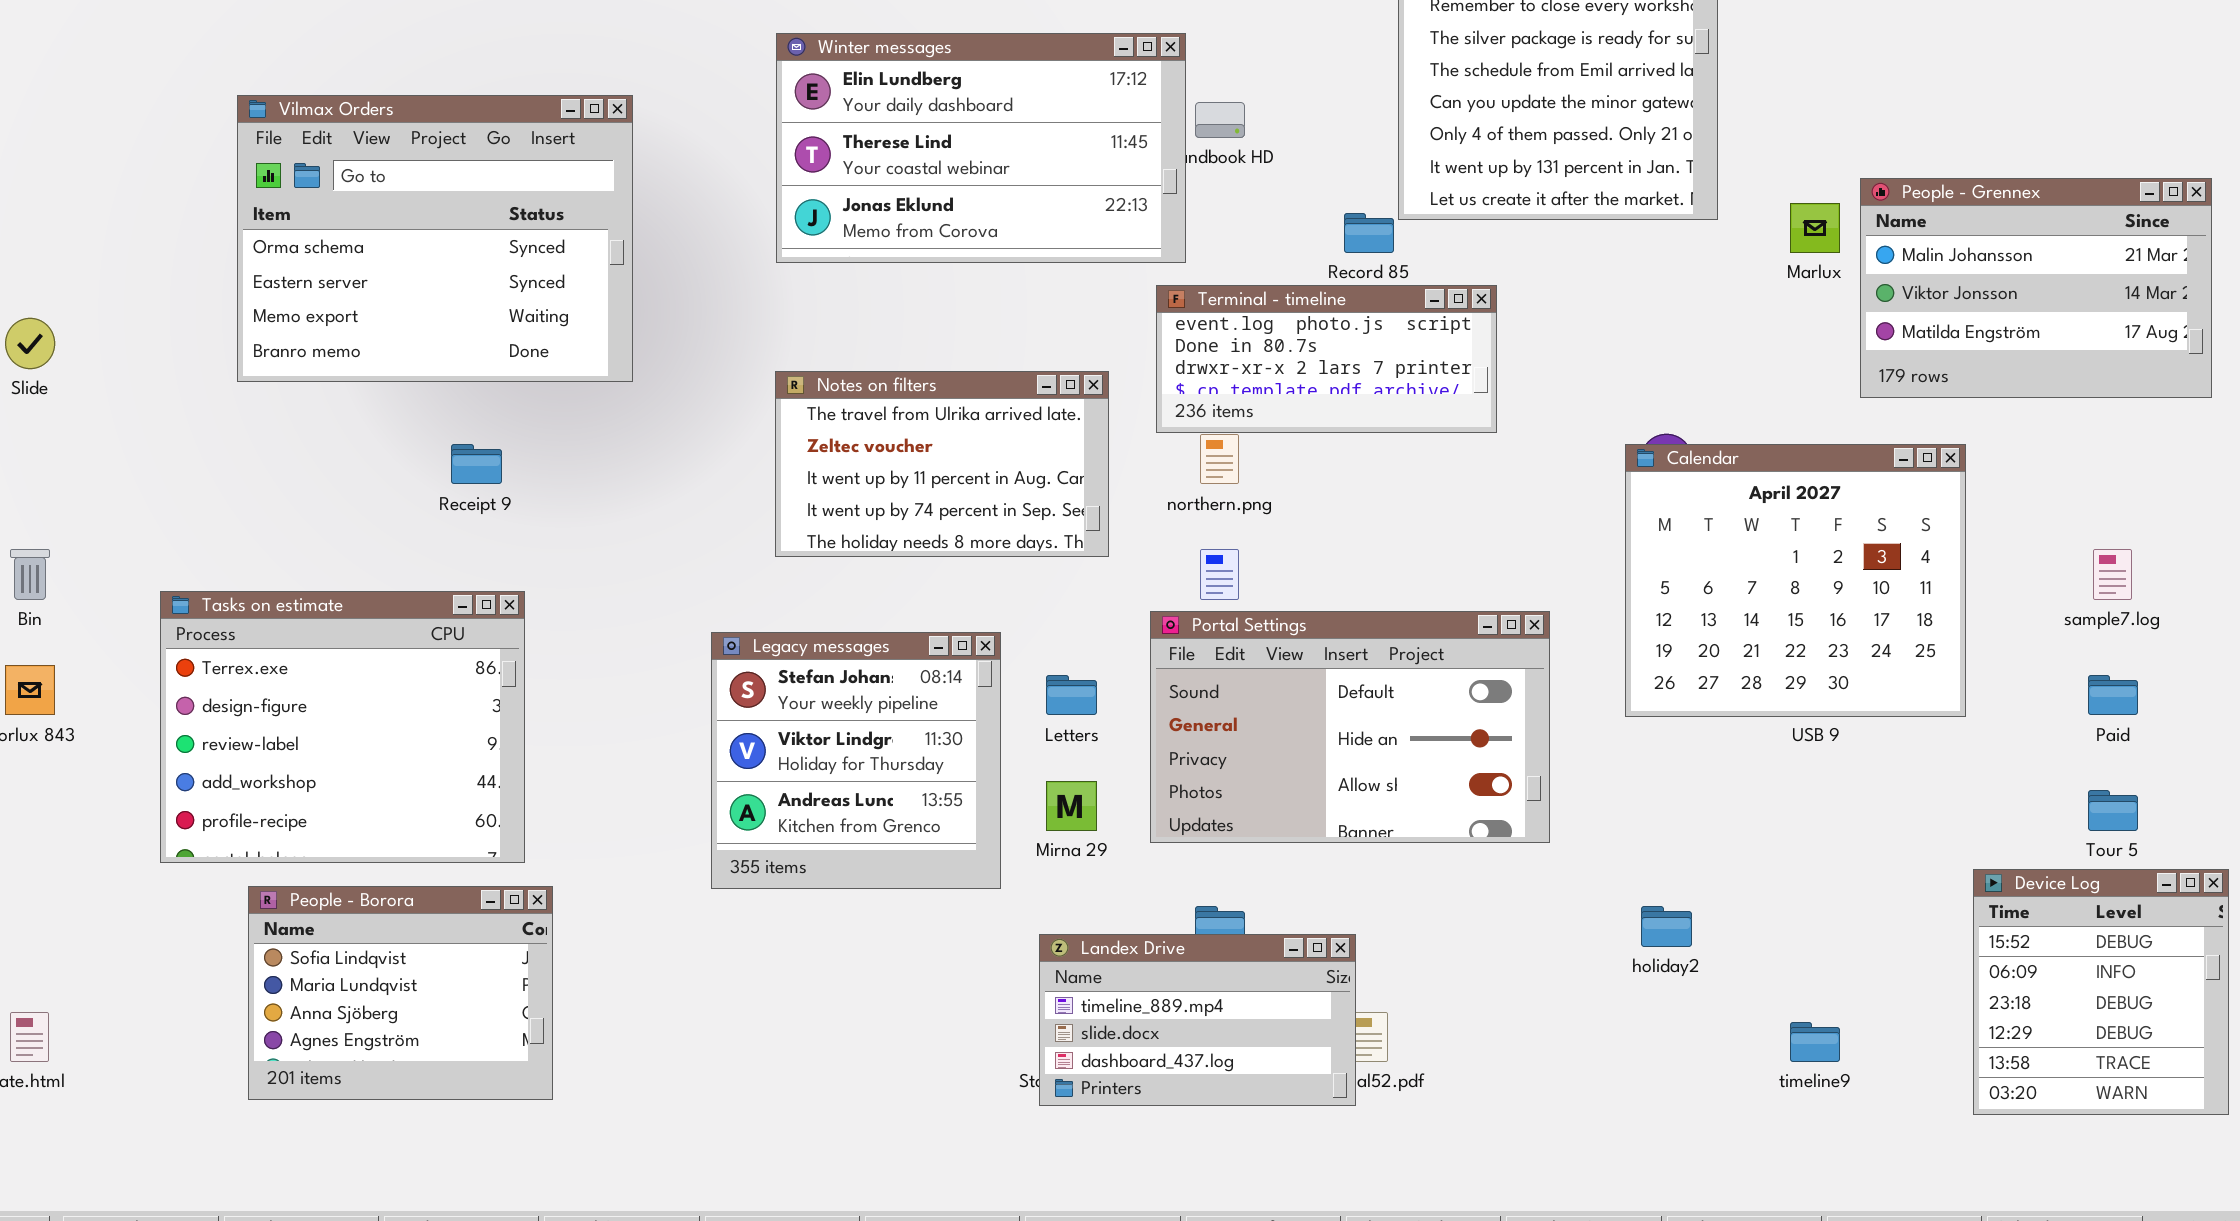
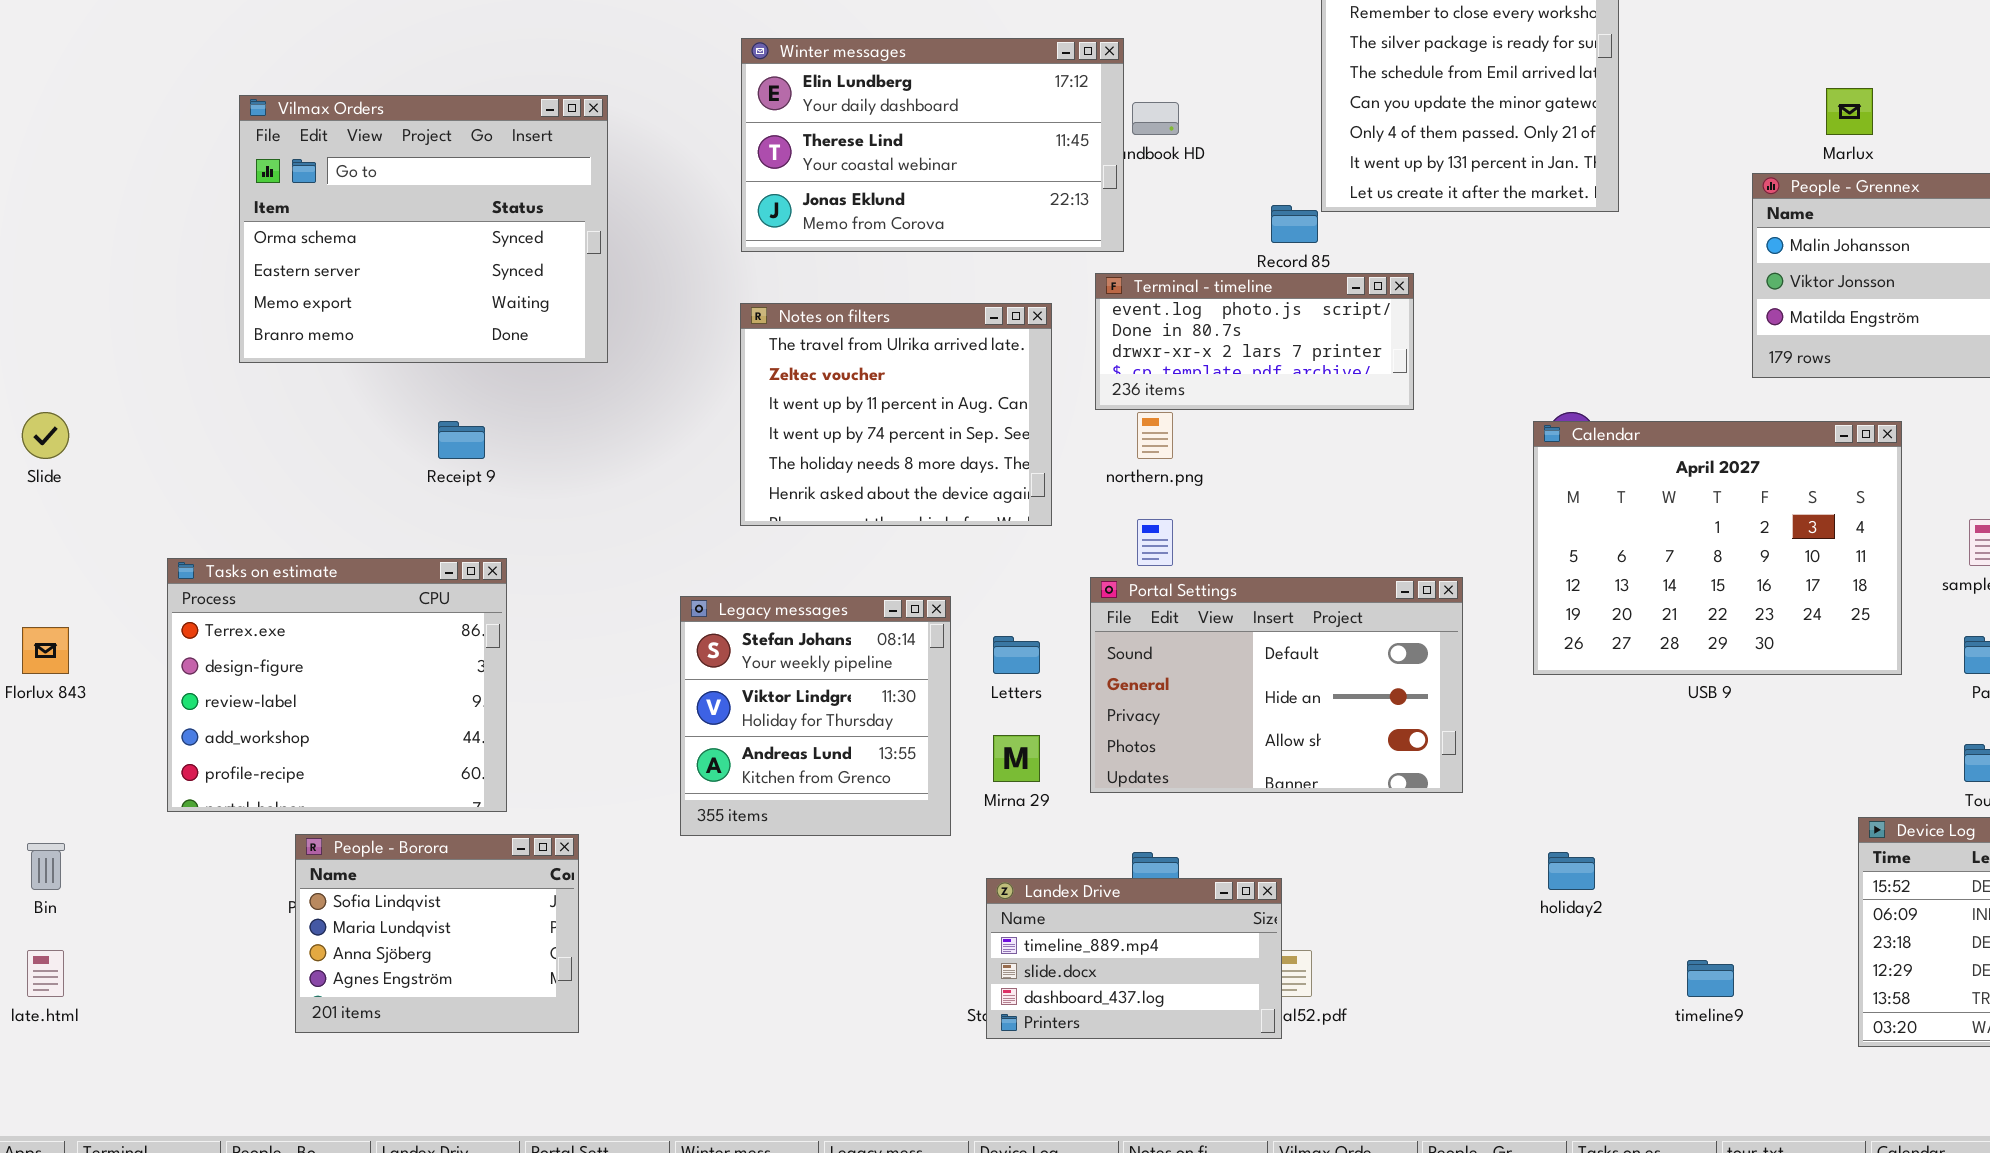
Marlux: [1790,203,1840,253] -> [1826,88,1873,135], moved
Slide: [5,318,55,369] -> [22,412,69,459], moved
Notes on filters: [775,371,1109,557] -> [740,303,1052,526], resized
Calendar: [1625,444,1966,717] -> [1533,421,1902,675], resized
Bin: [10,549,50,600] -> [27,843,65,890], moved
People - Borora: [248,886,553,1100] -> [295,834,579,1033], moved

